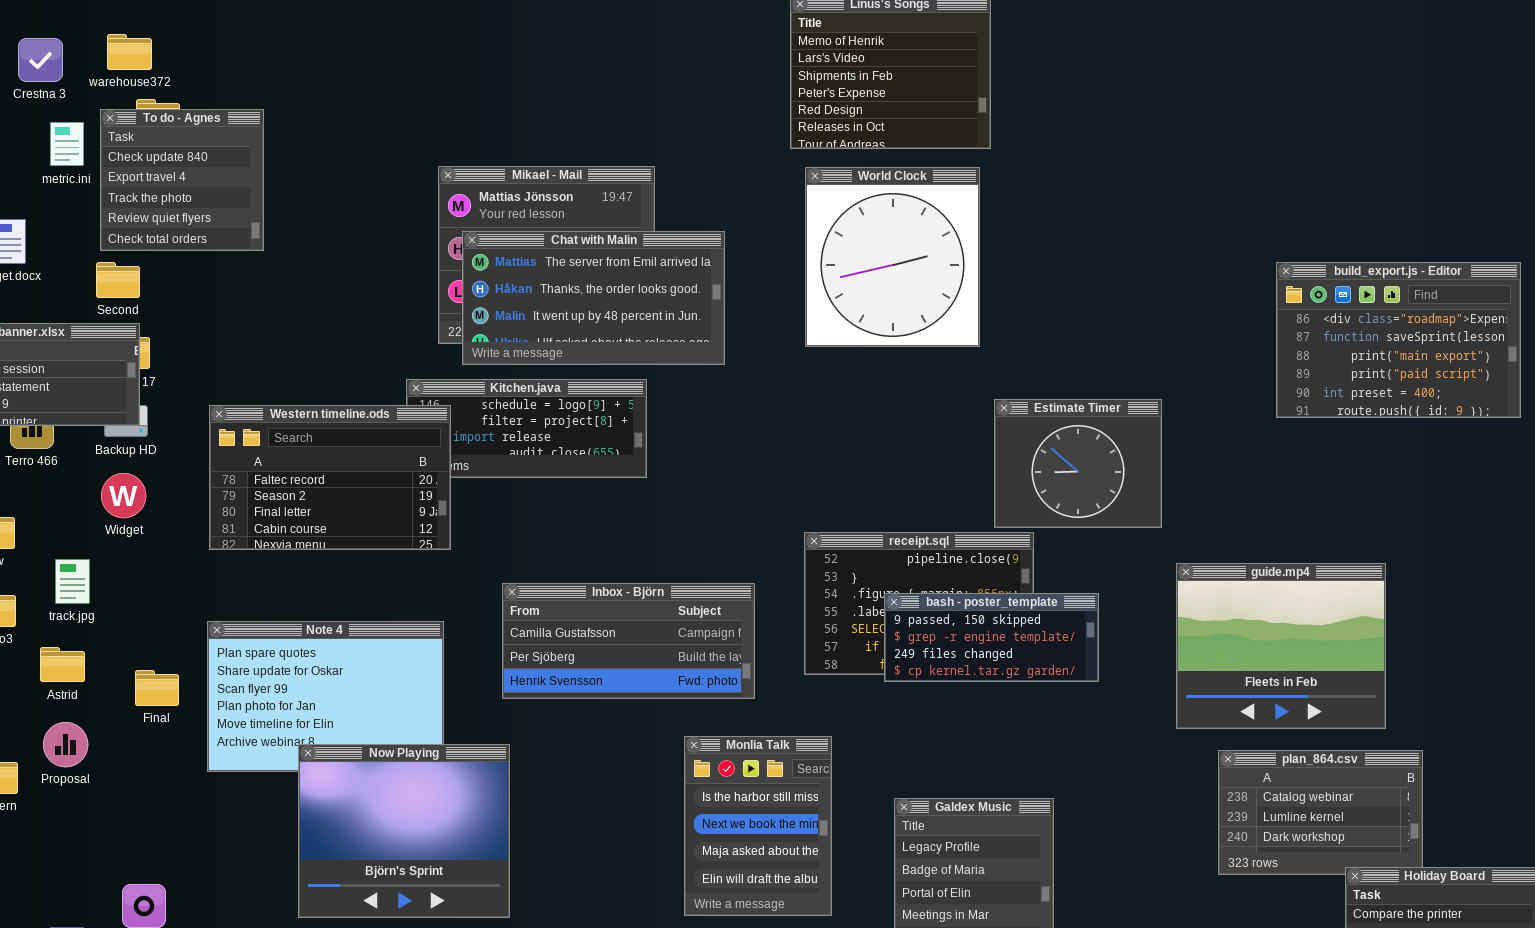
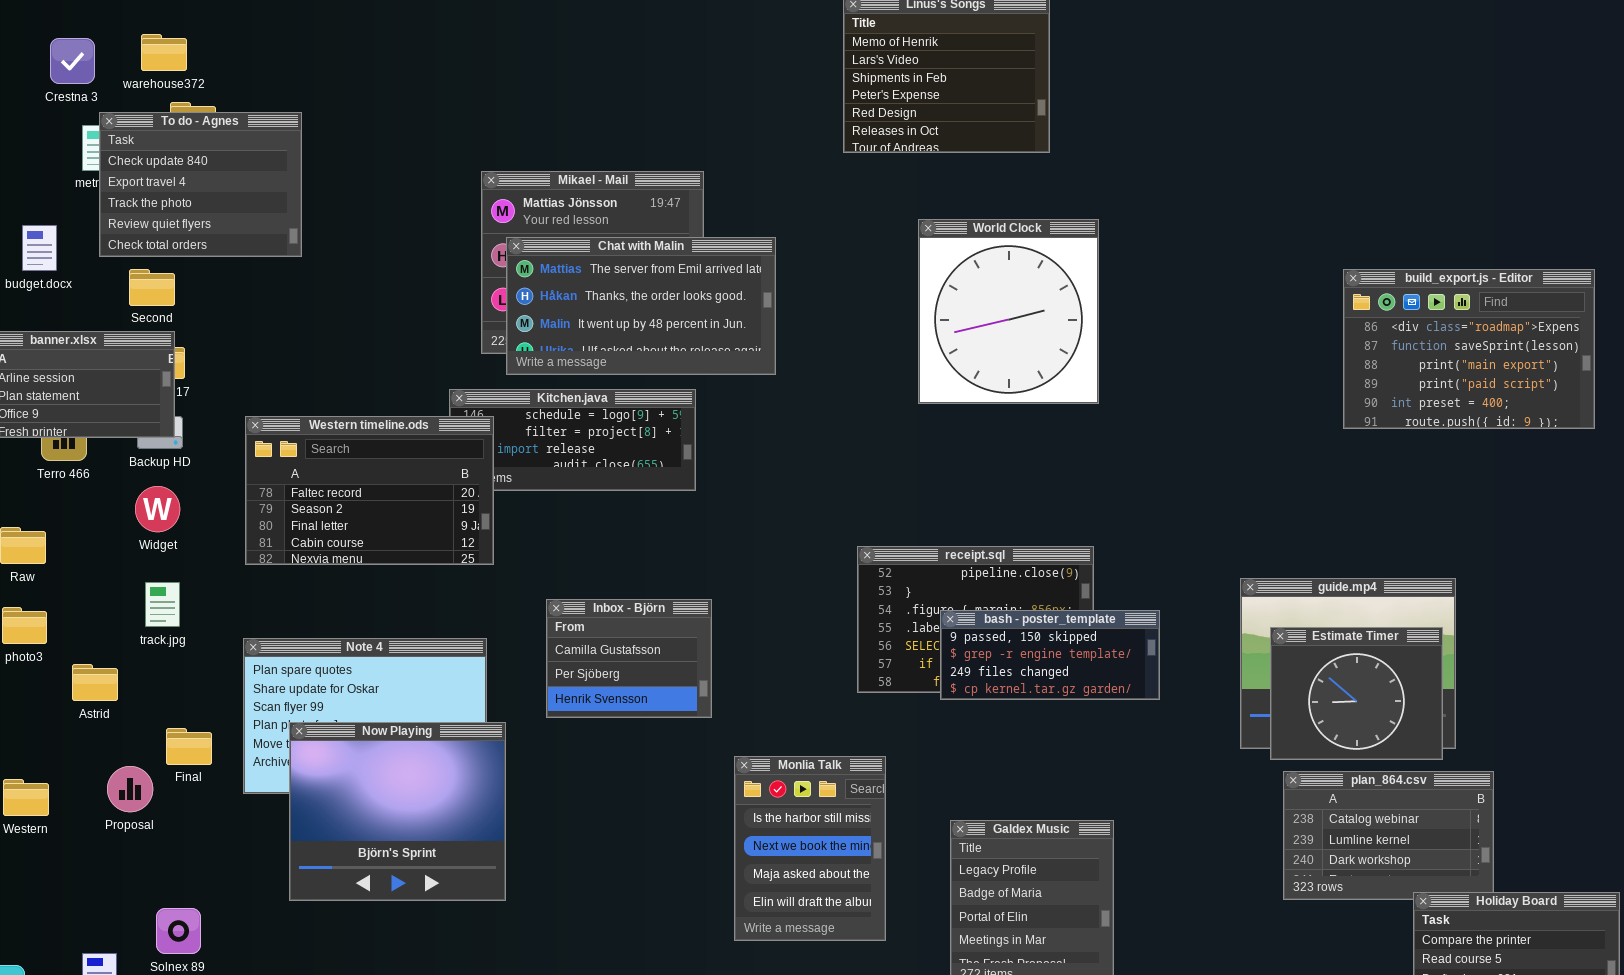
To do - Agnes: [100,109,264,251] -> [99,112,302,257], resized
World Clock: [805,167,980,347] -> [918,219,1099,404], moved
Estimate Timer: [994,399,1162,528] -> [1270,627,1443,760], moved
track.jpg: [55,559,90,604] -> [145,582,180,627], moved
Inbox - Björn: [502,583,755,699] -> [546,599,712,718], resized
Final: [135,670,179,706] -> [166,728,212,765], moved
Proposal: [43,722,88,767] -> [107,766,153,812], moved
Now Playing: [298,744,510,918] -> [289,722,506,901], moved

